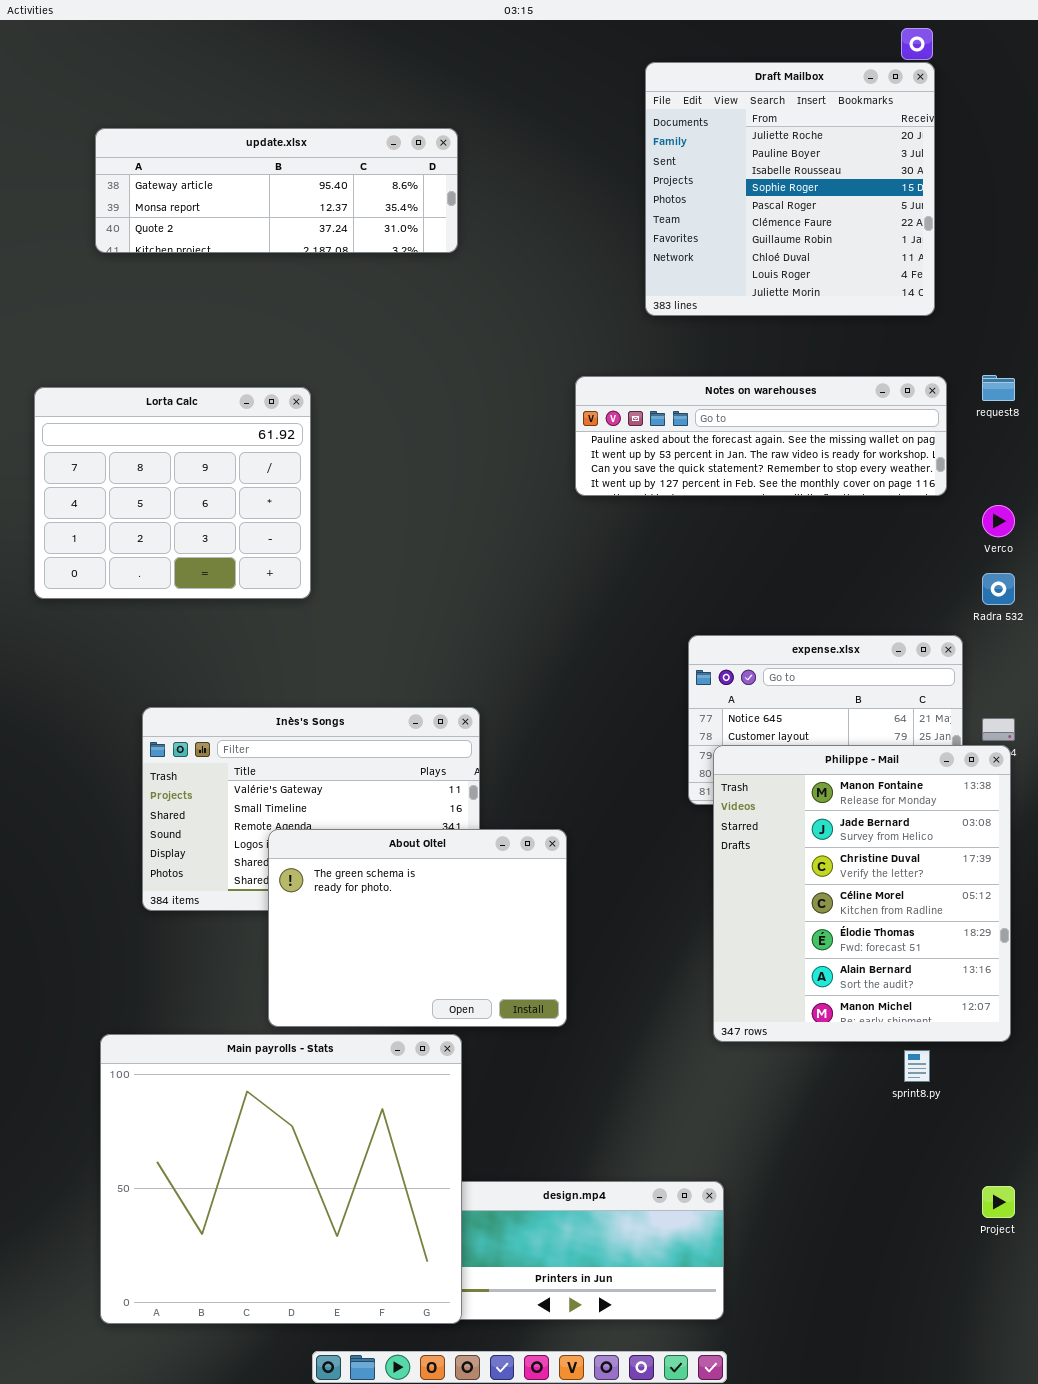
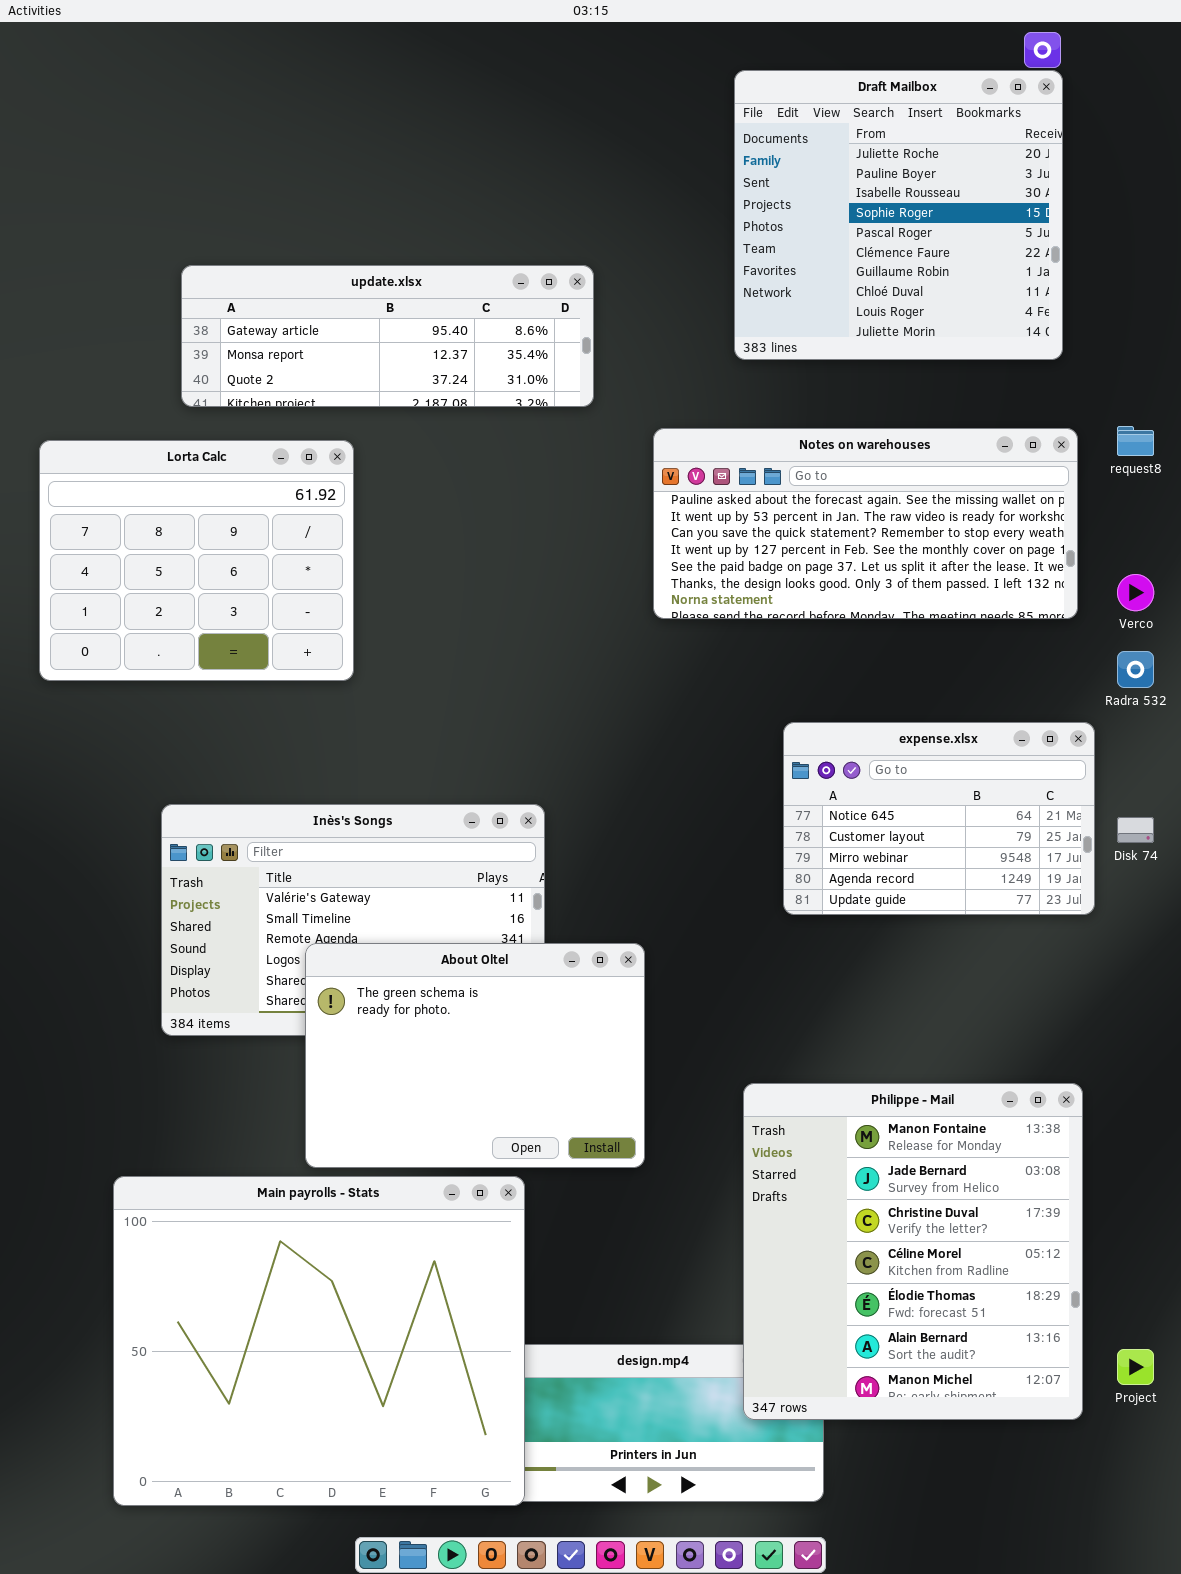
update.xlsx: [95,128,458,253] -> [181,265,594,407], moved
Notes on warehouses: [575,376,947,496] -> [653,428,1078,619], resized
Philippe - Mail: [713,745,1011,1042] -> [743,1083,1083,1420], moved

